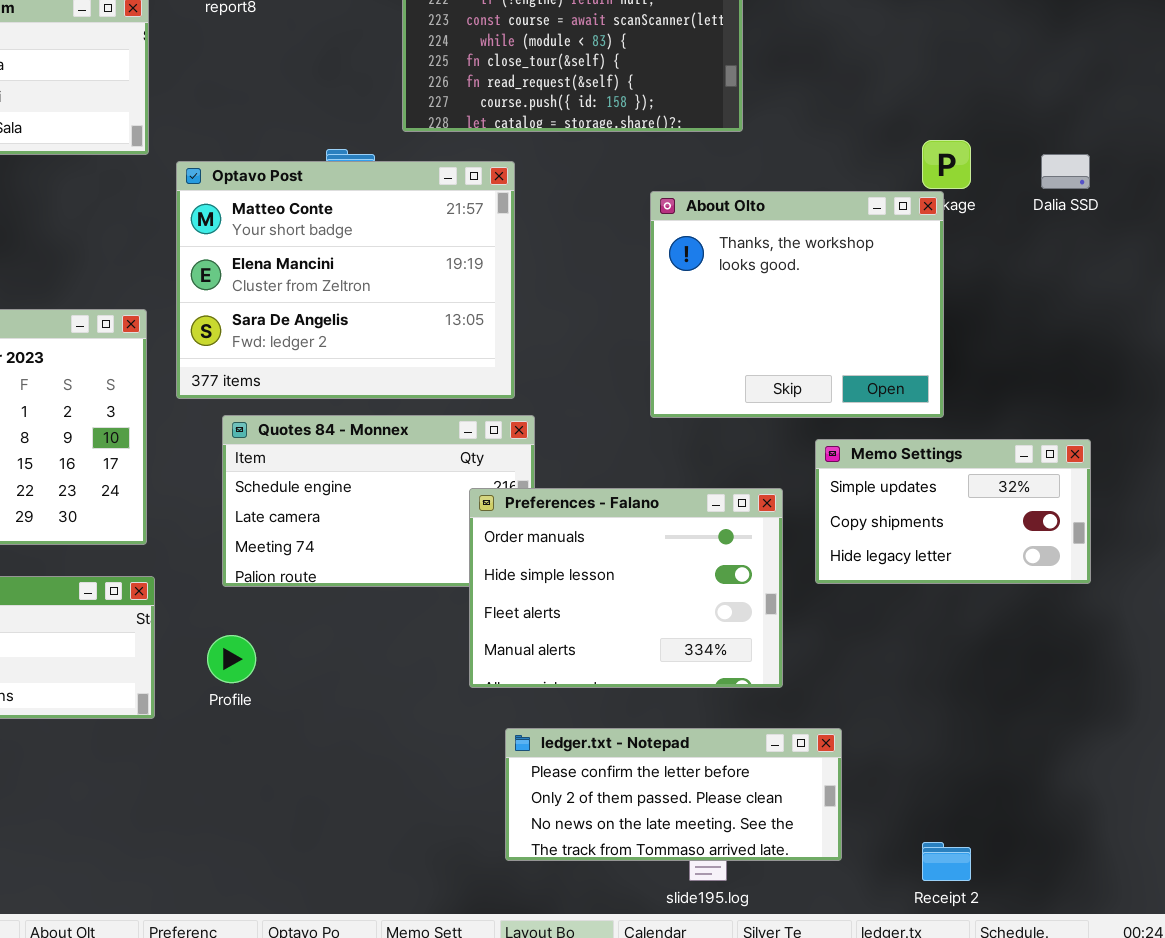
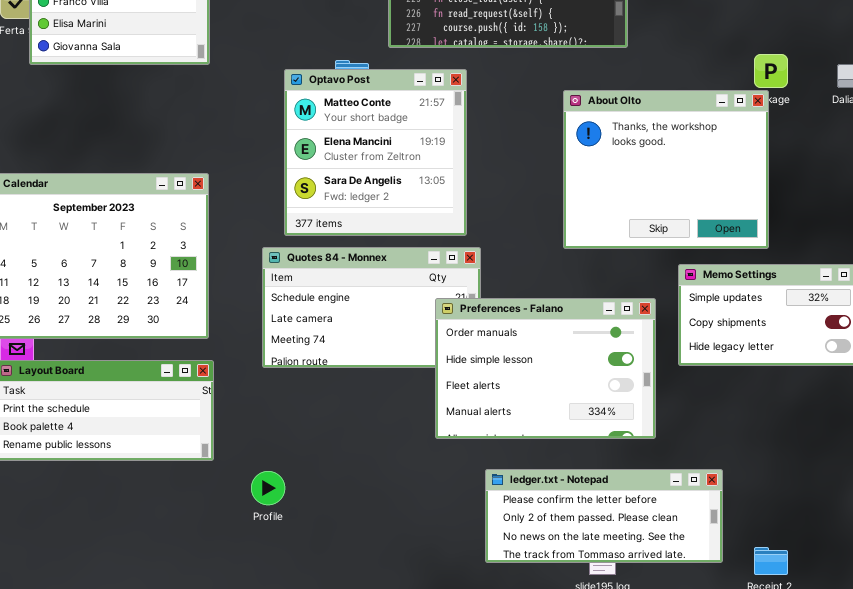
Optavo Post: [176,161,515,399] -> [284,69,467,236], resized
Profile: [207,635,256,683] -> [251,471,285,505], moved
ledger.txt - Notepad: [505,728,842,861] -> [485,469,723,563], moved

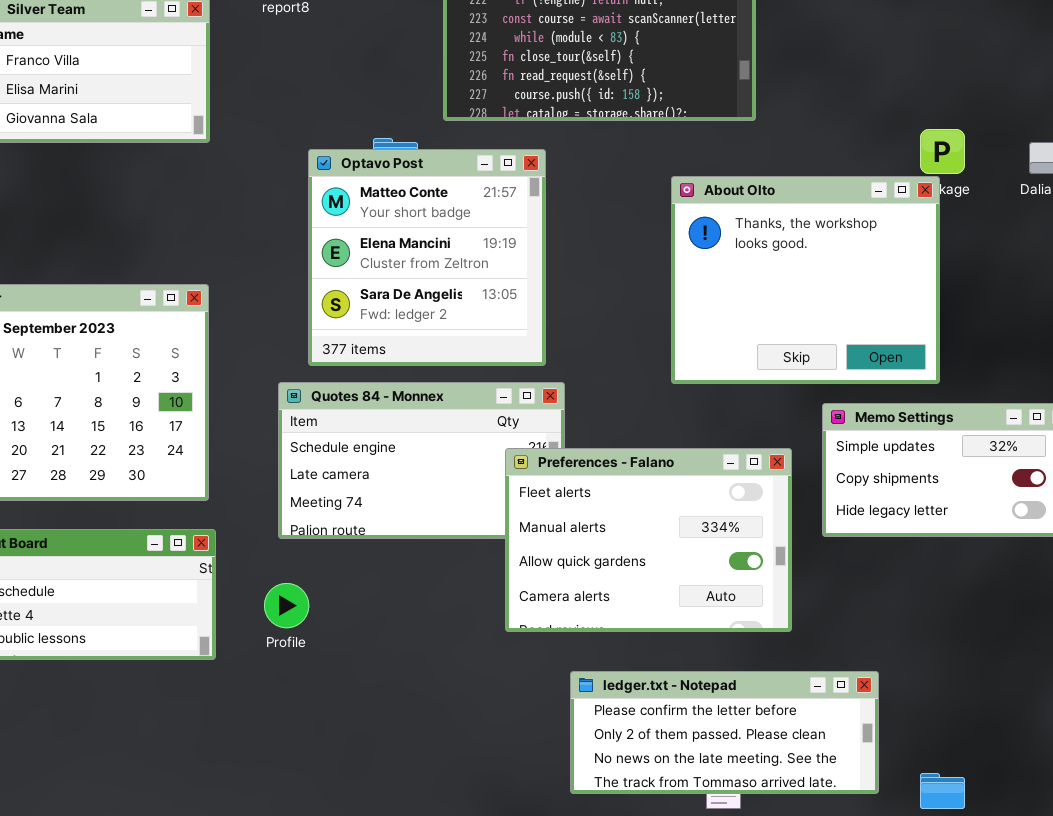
Preferences - Falano: [435,298,656,439] -> [505,448,792,632], scrolled down 2 rows
Profile: [251,471,285,505] -> [264,583,309,628], moved

